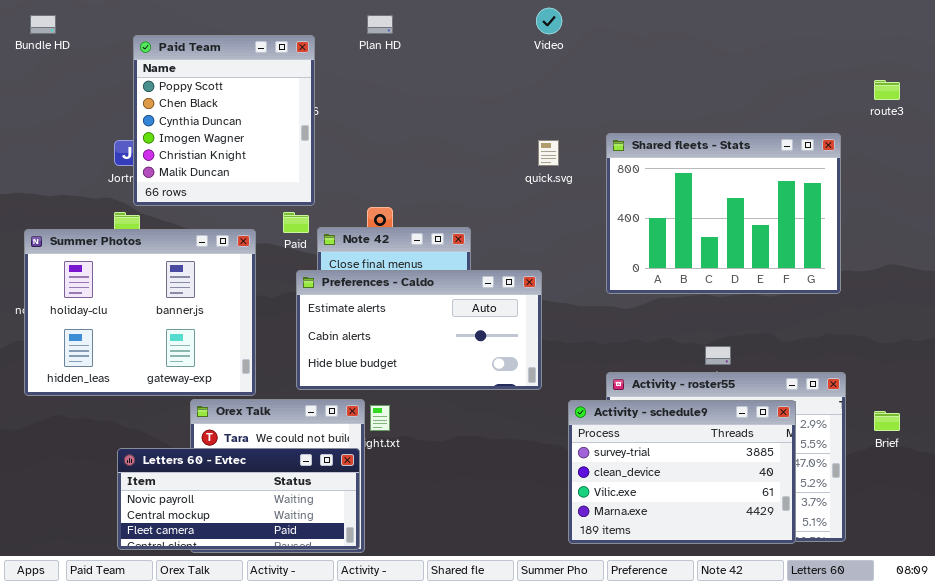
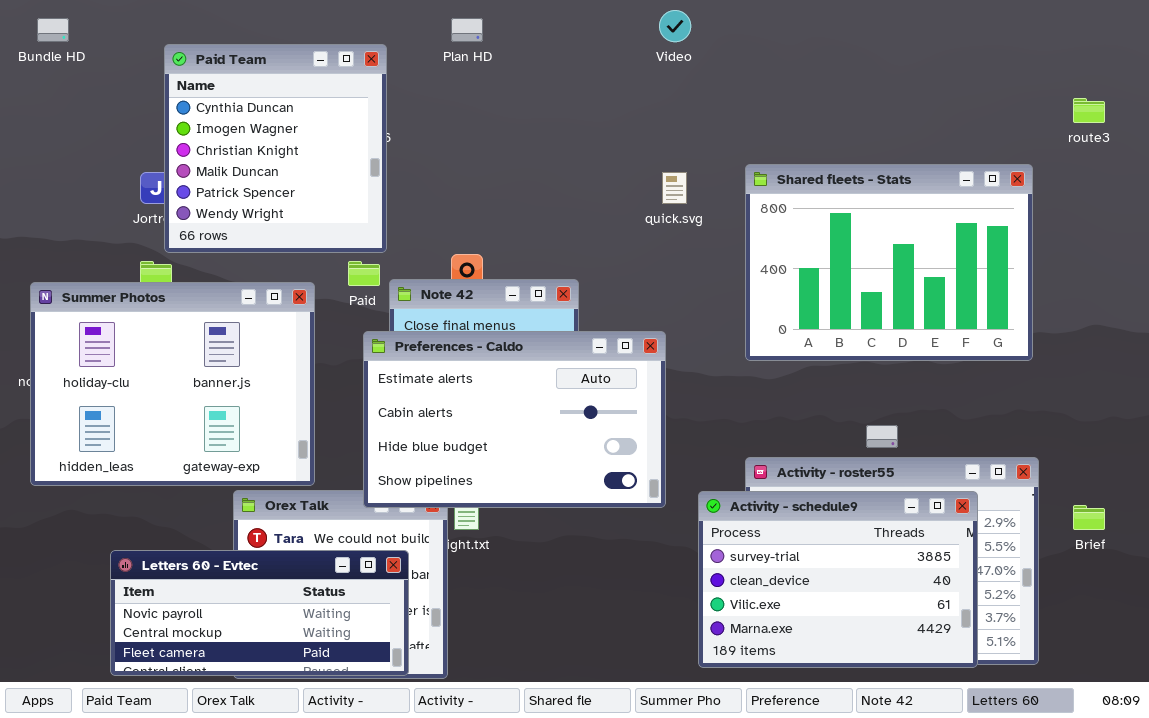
Paid Team: [133,35,315,206] -> [164,44,387,253], scrolled down 2 rows
Preferences - Caldo: [296,270,542,390] -> [363,331,666,508], resized
Letters 60 - Evtec: [117,448,360,550] -> [110,550,409,676], moved

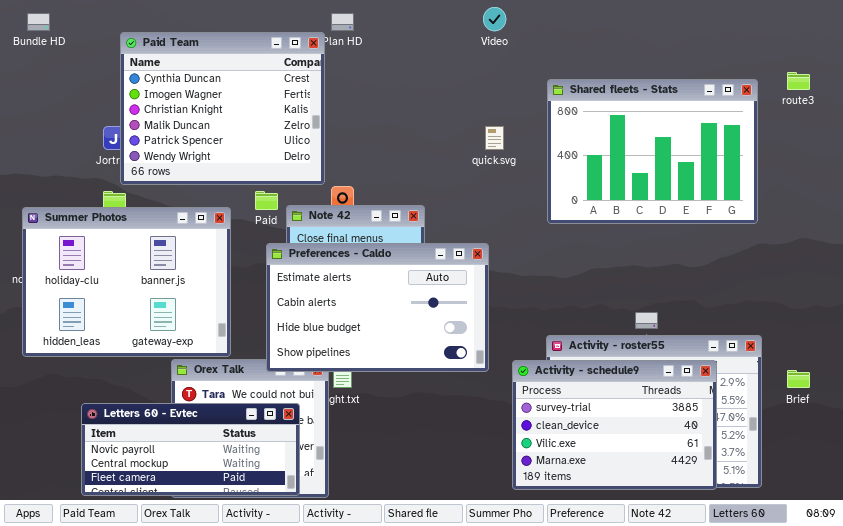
Paid Team: [164,44,387,253] -> [120,32,325,185], resized
Shared fleets - Stats: [745,164,1033,361] -> [547,79,758,224], moved

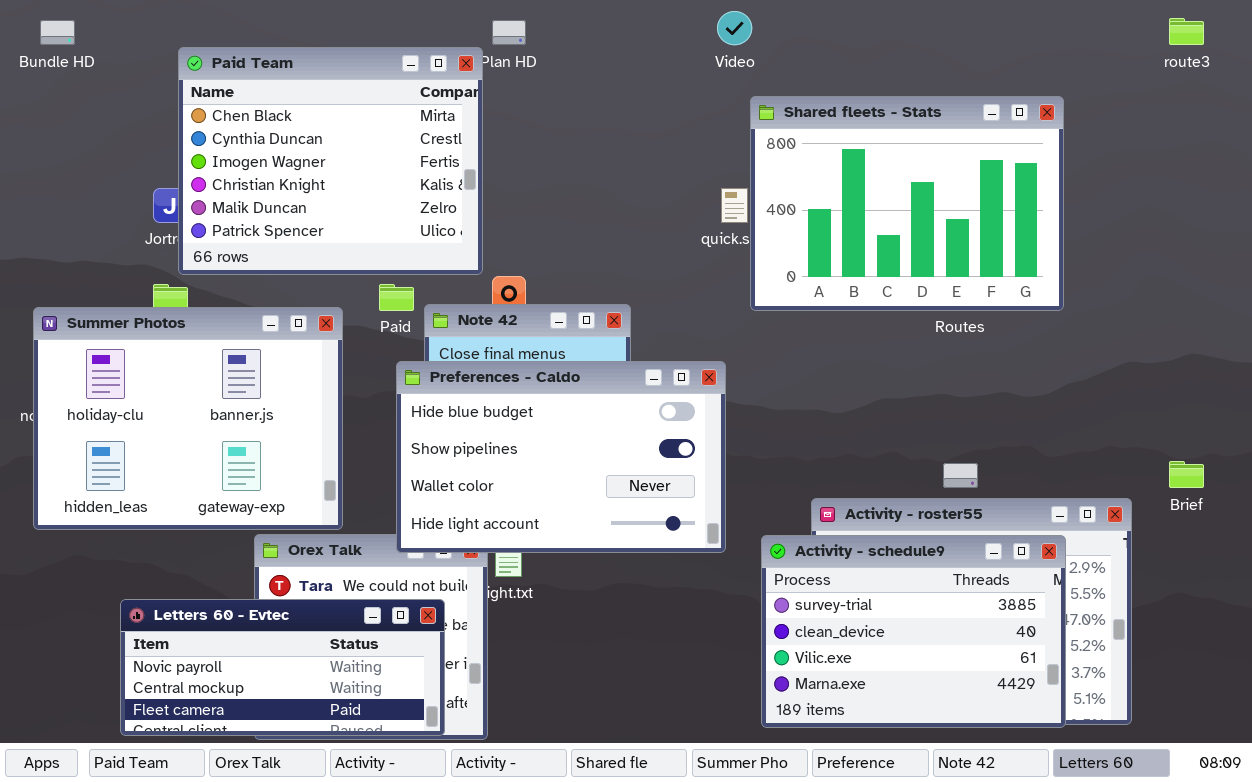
Paid Team: [120,32,325,185] -> [178,47,483,275], scrolled up 1 row
route3: [787,72,810,90] -> [1169,18,1204,45], moved
Shared fleets - Stats: [547,79,758,224] -> [750,96,1064,311], moved
Preferences - Caldo: [266,243,489,372] -> [396,361,726,553], scrolled down 2 rows
Brief: [787,370,810,388] -> [1169,461,1204,488], moved

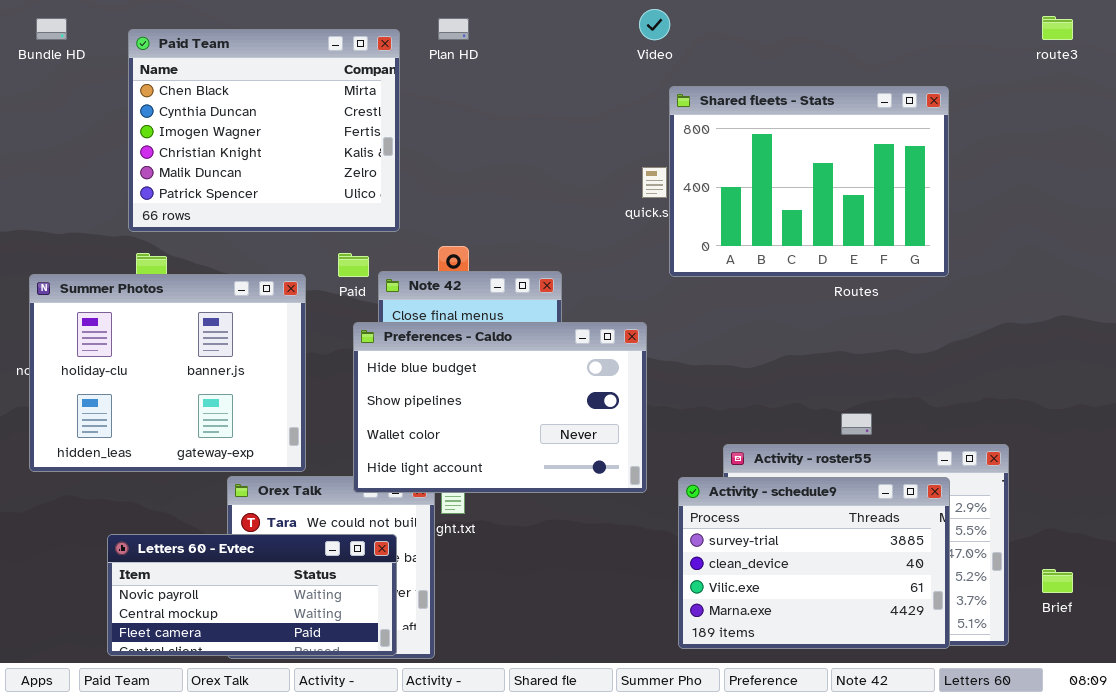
Paid Team: [178,47,483,275] -> [128,29,400,232], moved
Brief: [1169,461,1204,488] -> [1042,569,1073,593], moved

